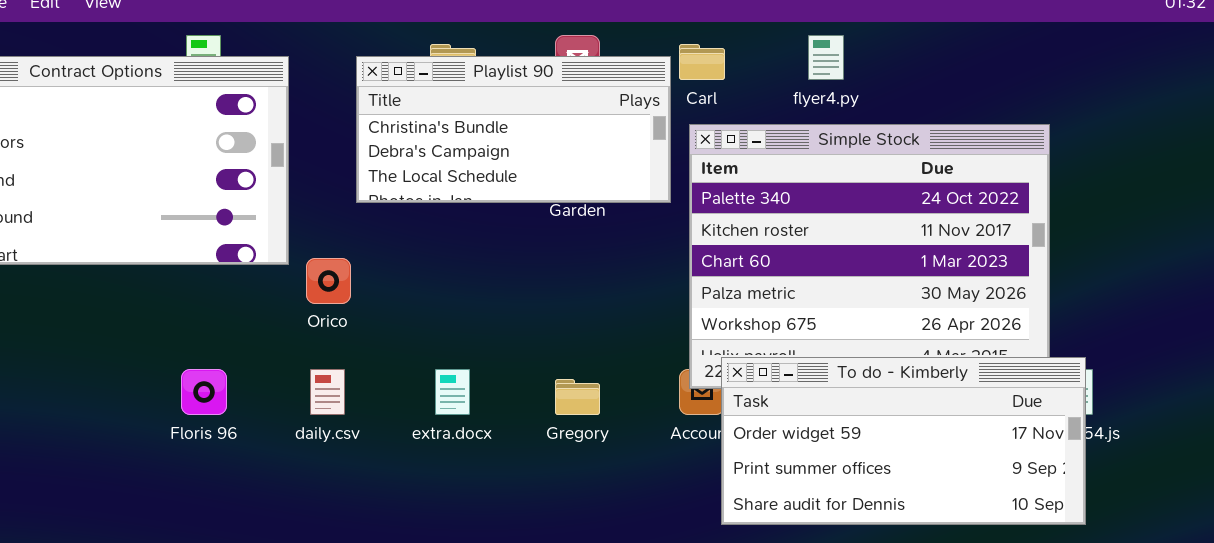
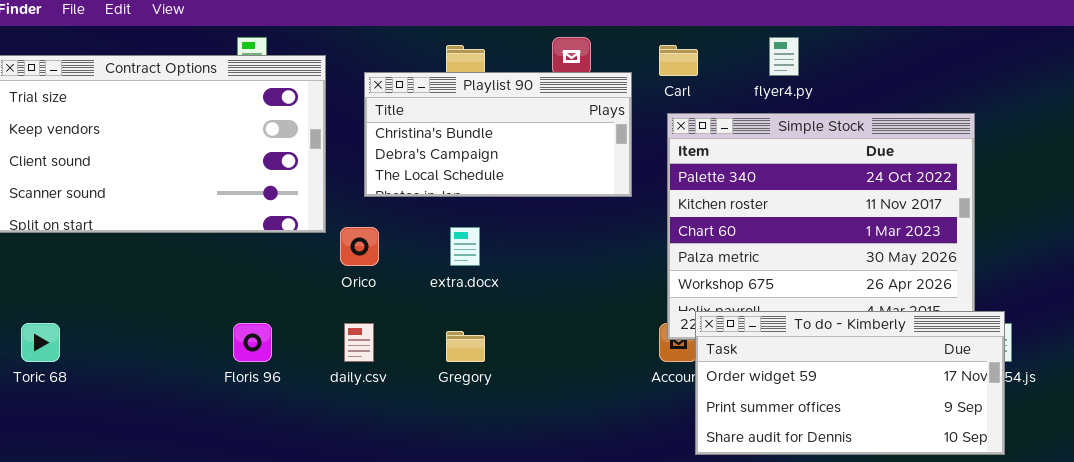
Playlist 90: [356,56,671,203] -> [364,72,632,197], moved
extra.docx: [435,369,470,415] -> [450,227,480,266], moved
Gregory: [555,379,600,415] -> [446,331,485,362], moved

